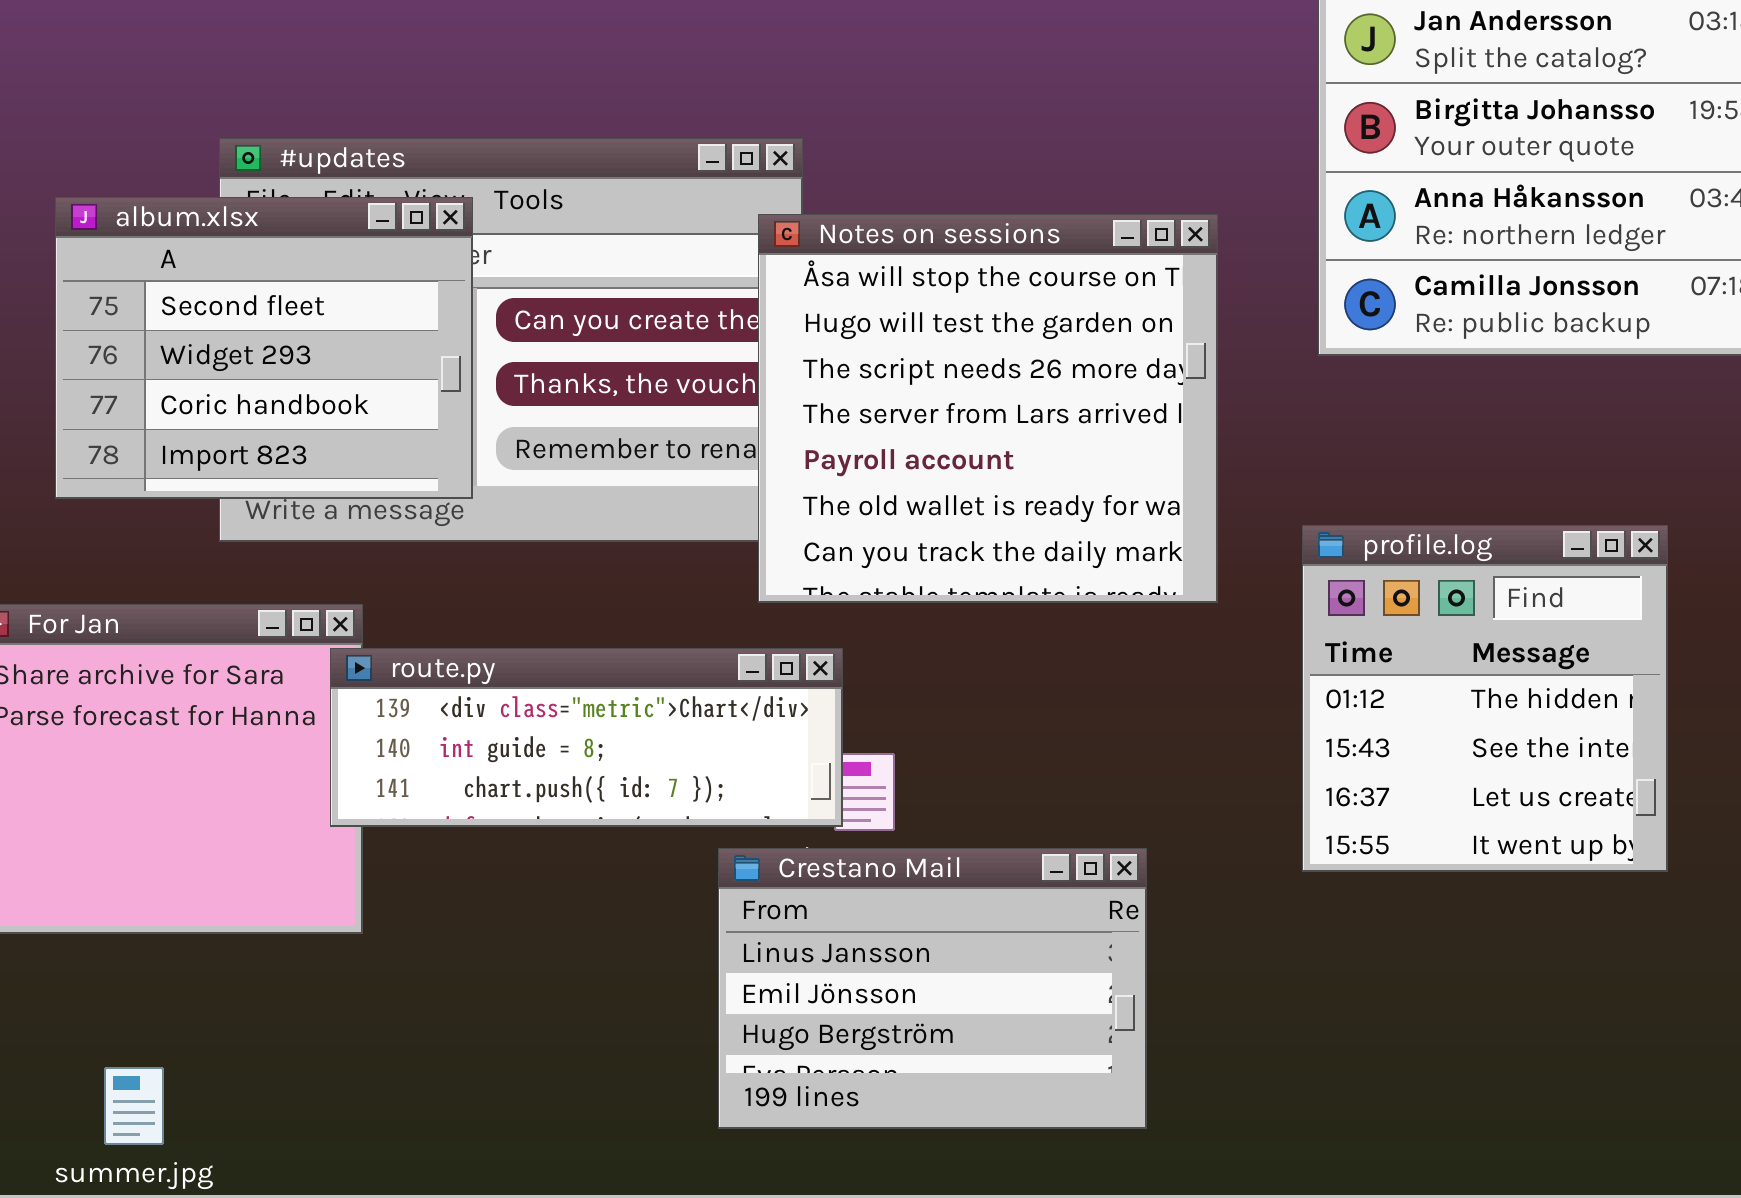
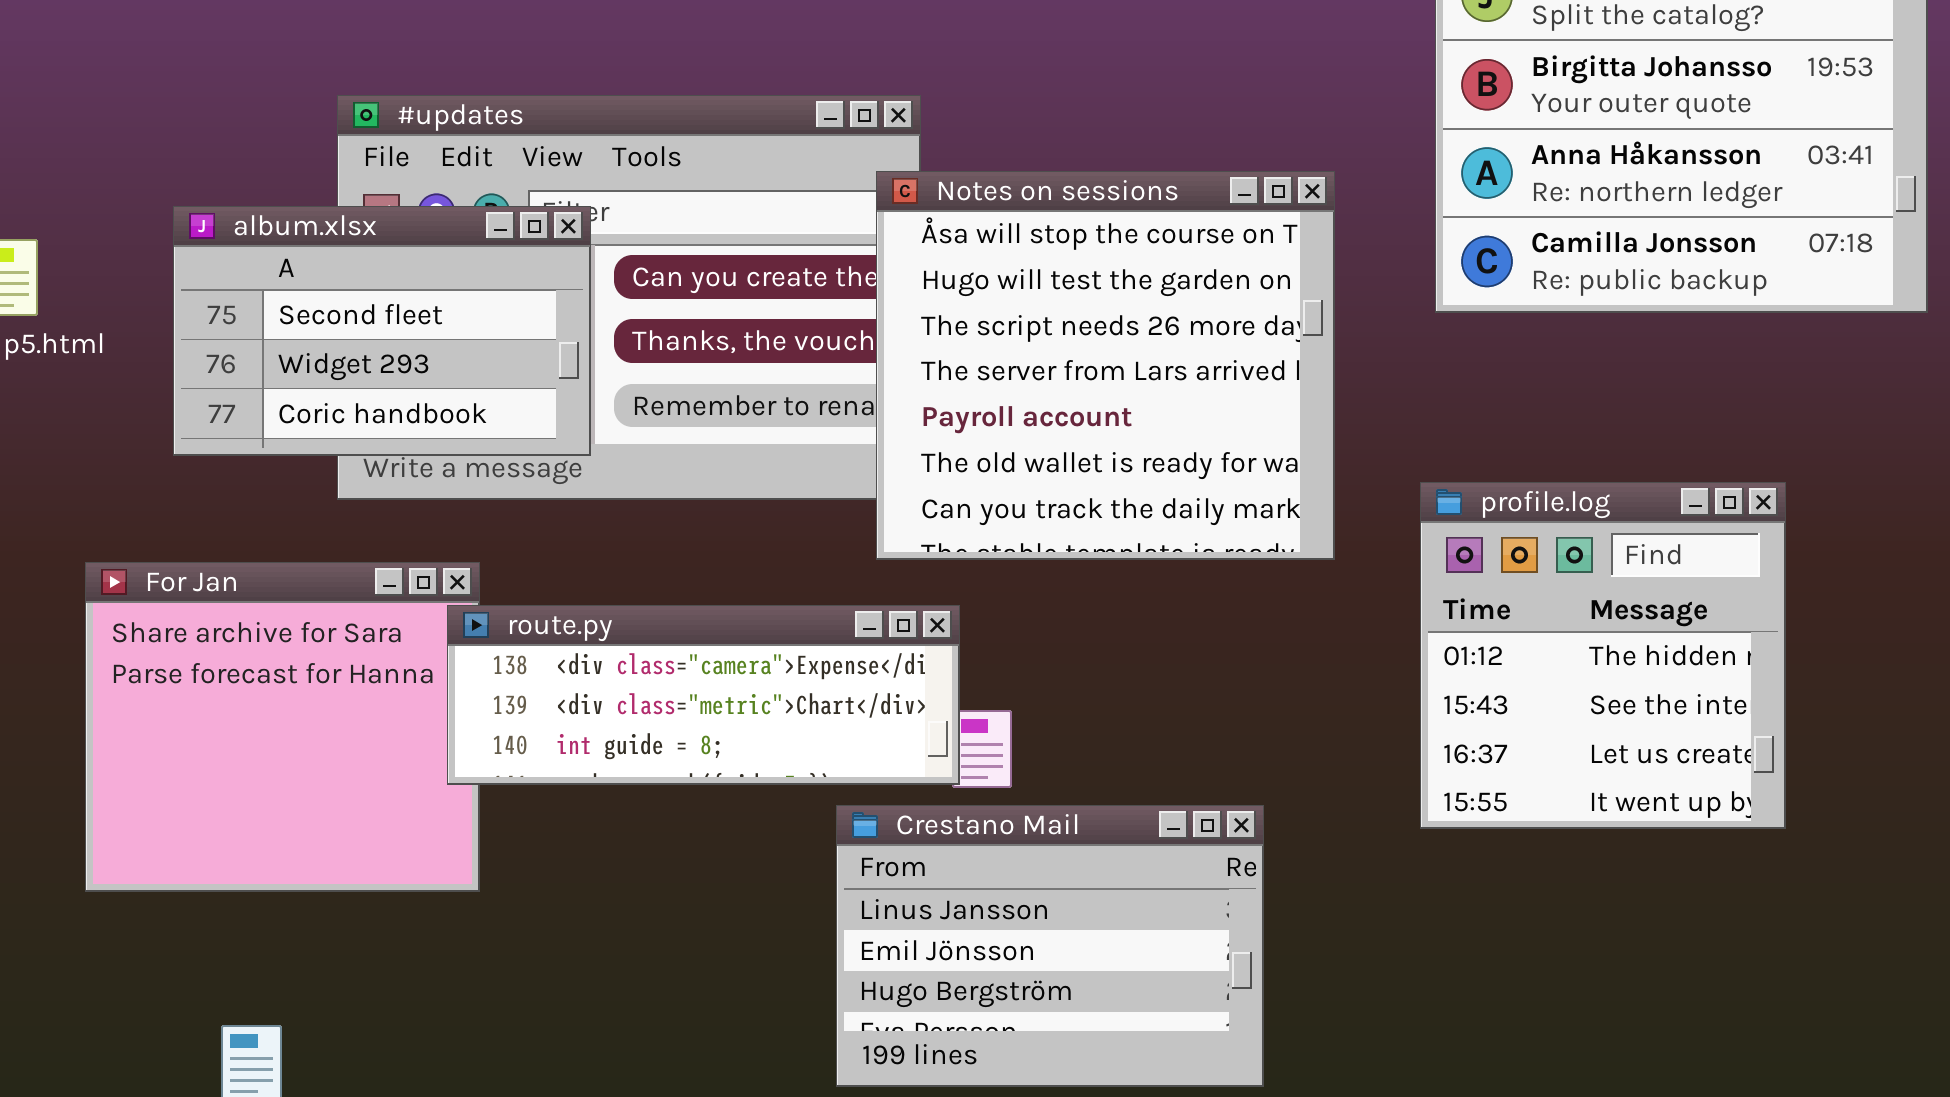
album.xlsx: [55,197,473,499] -> [173,206,591,456], resized
route.py: [330,648,843,827] -> [447,605,960,785], scrolled up 1 row

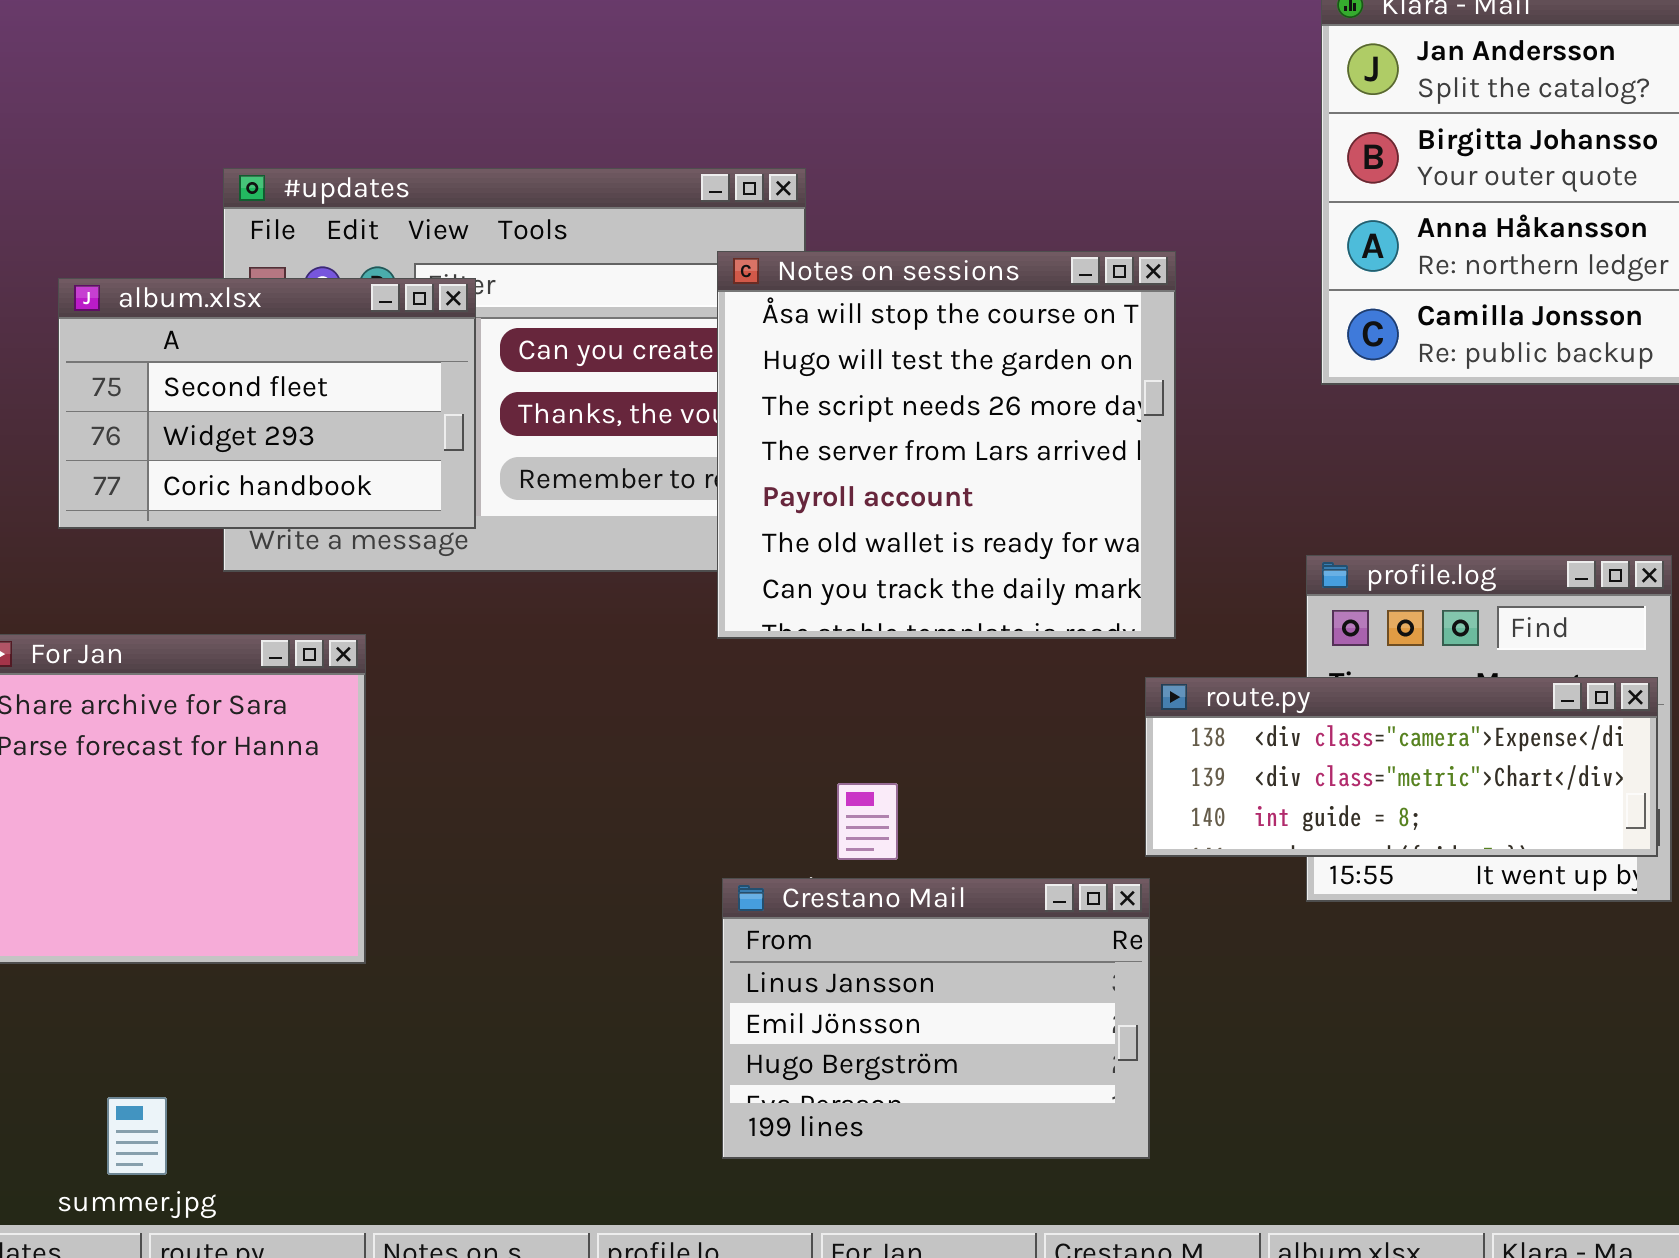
Notes on sessions: [876,171,1335,560] -> [717,251,1176,639], moved
route.py: [447,605,960,785] -> [1145,677,1658,857], moved

